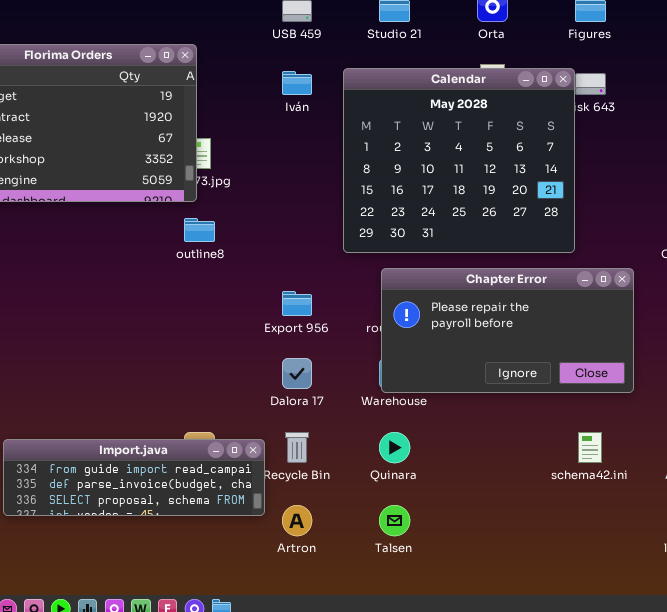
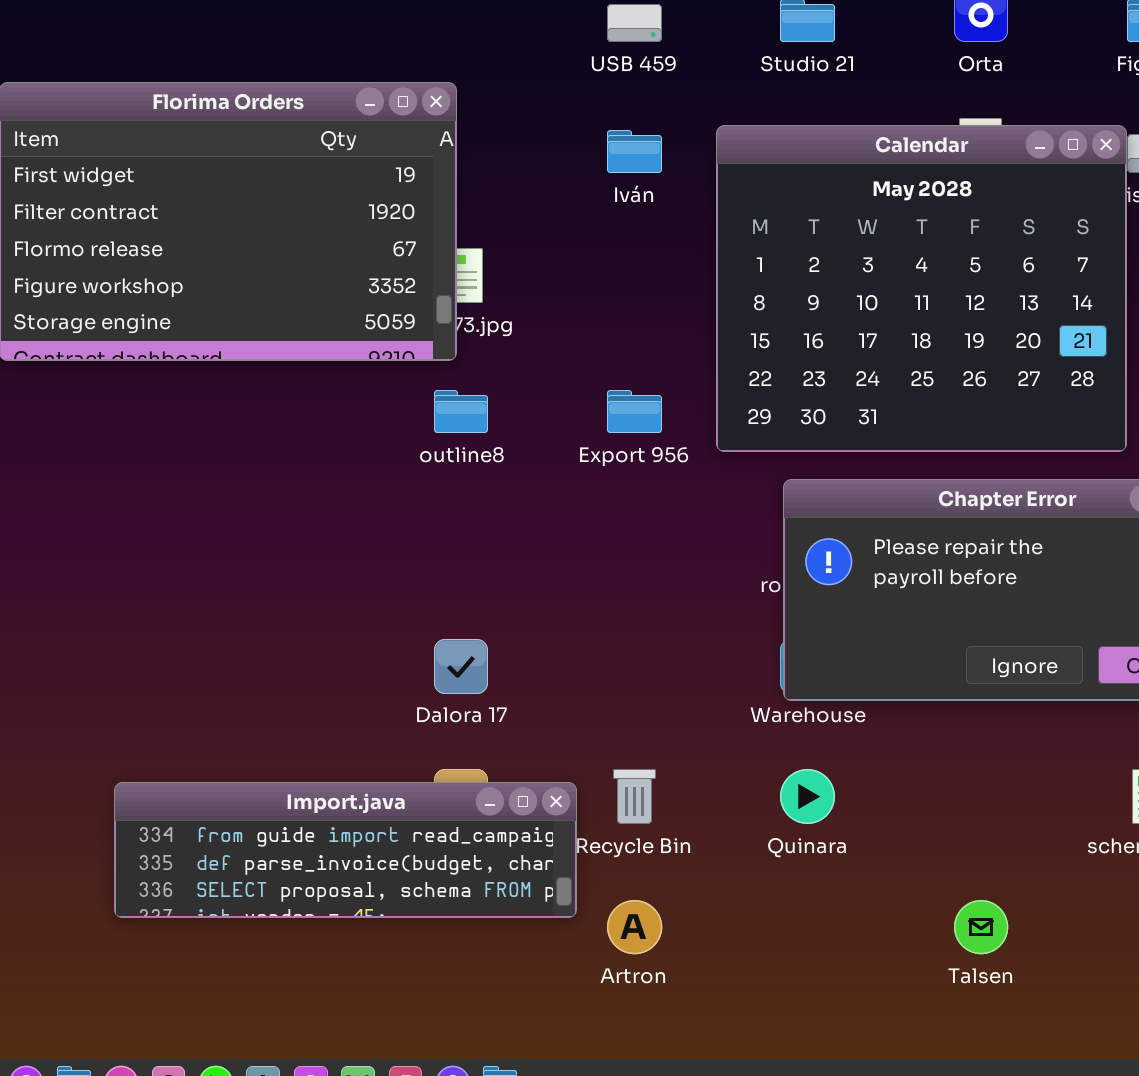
Export 956: [282,291,312,316] -> [607,390,662,433], moved
Dalora 17: [282,358,312,389] -> [434,639,488,694], moved
Talsen: [379,505,410,536] -> [954,900,1008,954], moved

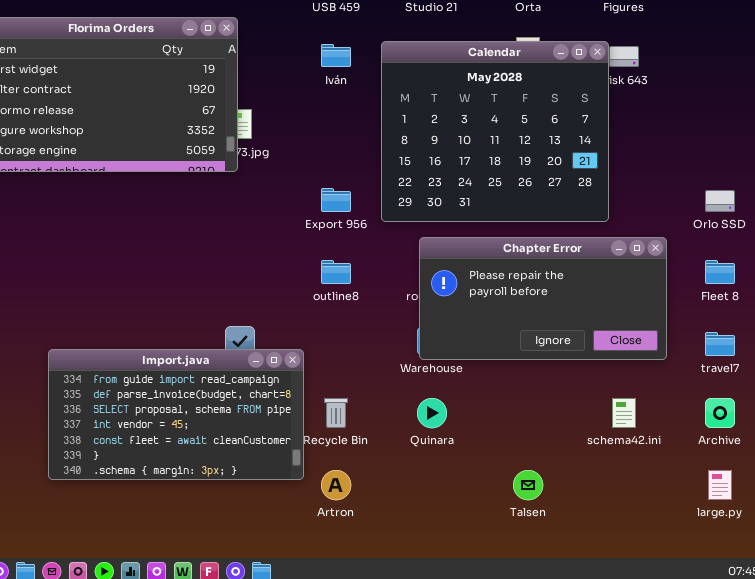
outline8: [434,390,488,433] -> [321,260,351,284], moved
Import.java: [114,782,577,918] -> [48,349,304,480], resized

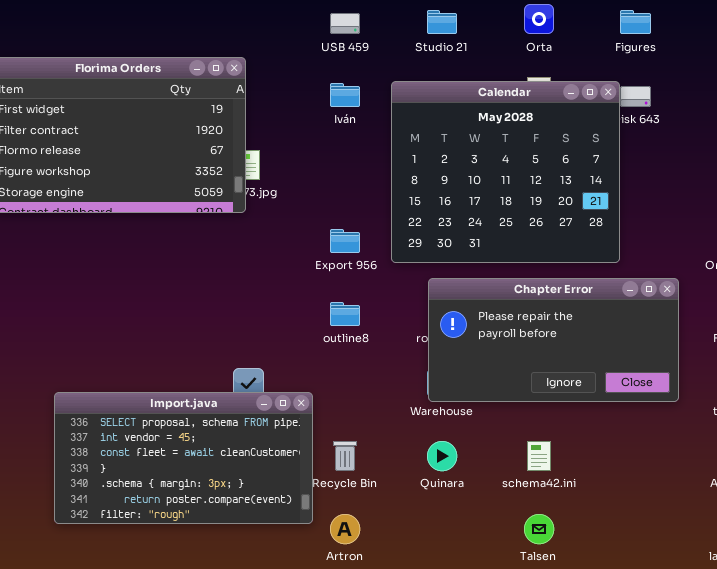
Import.java: [48,349,304,480] -> [54,392,313,524], scrolled down 2 rows
schema42.ini: [612,398,636,428] -> [527,441,551,471], moved

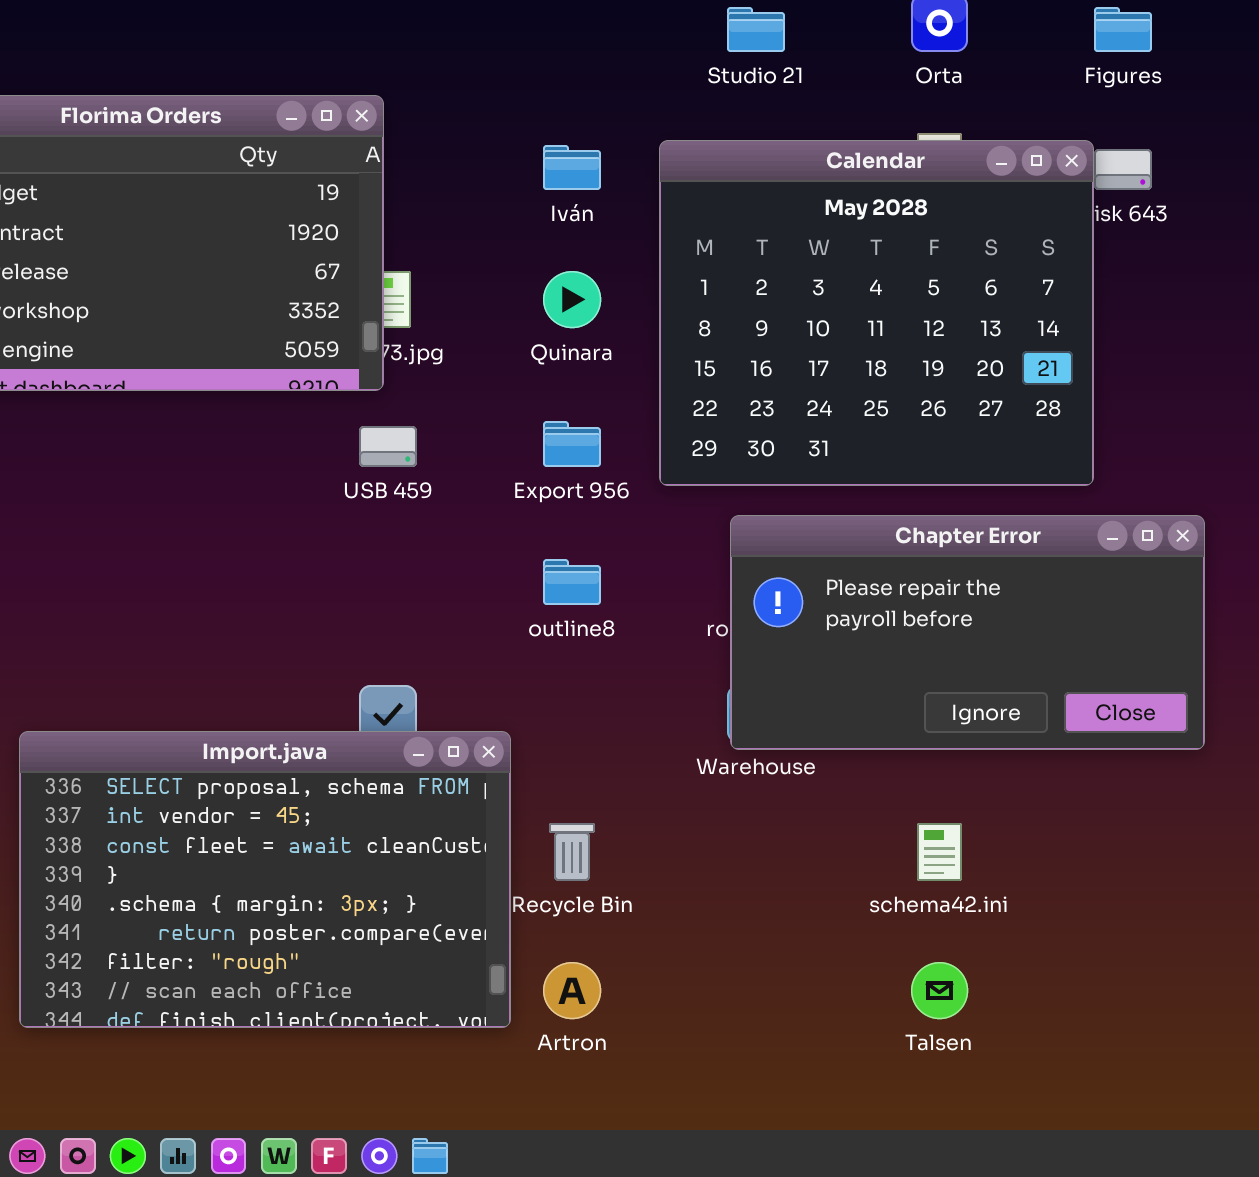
USB 459: [330,13,360,34] -> [359,426,417,467], moved
Import.java: [54,392,313,524] -> [19,731,511,1028], resized
Quinara: [427,441,457,471] -> [543,271,601,328], moved

